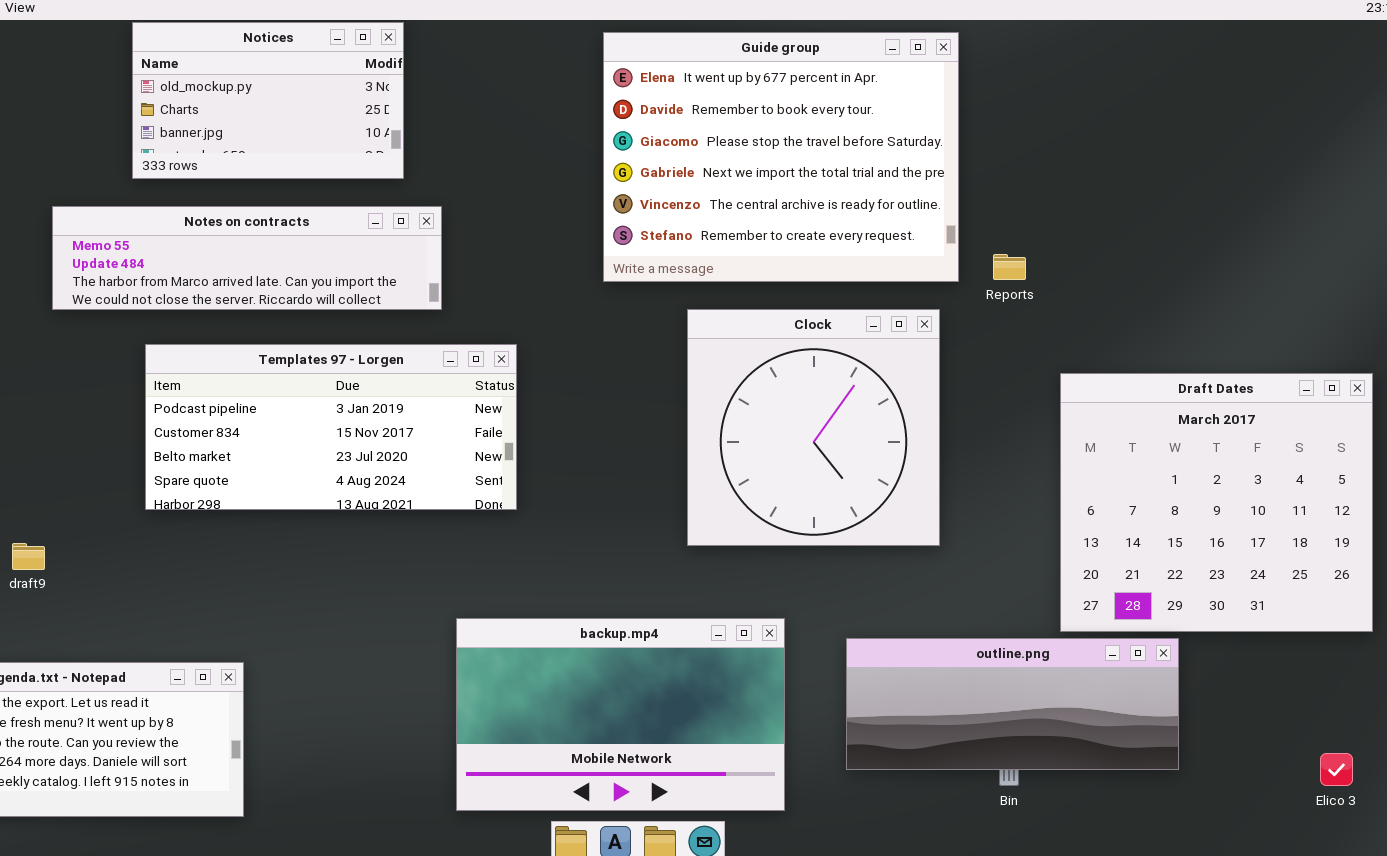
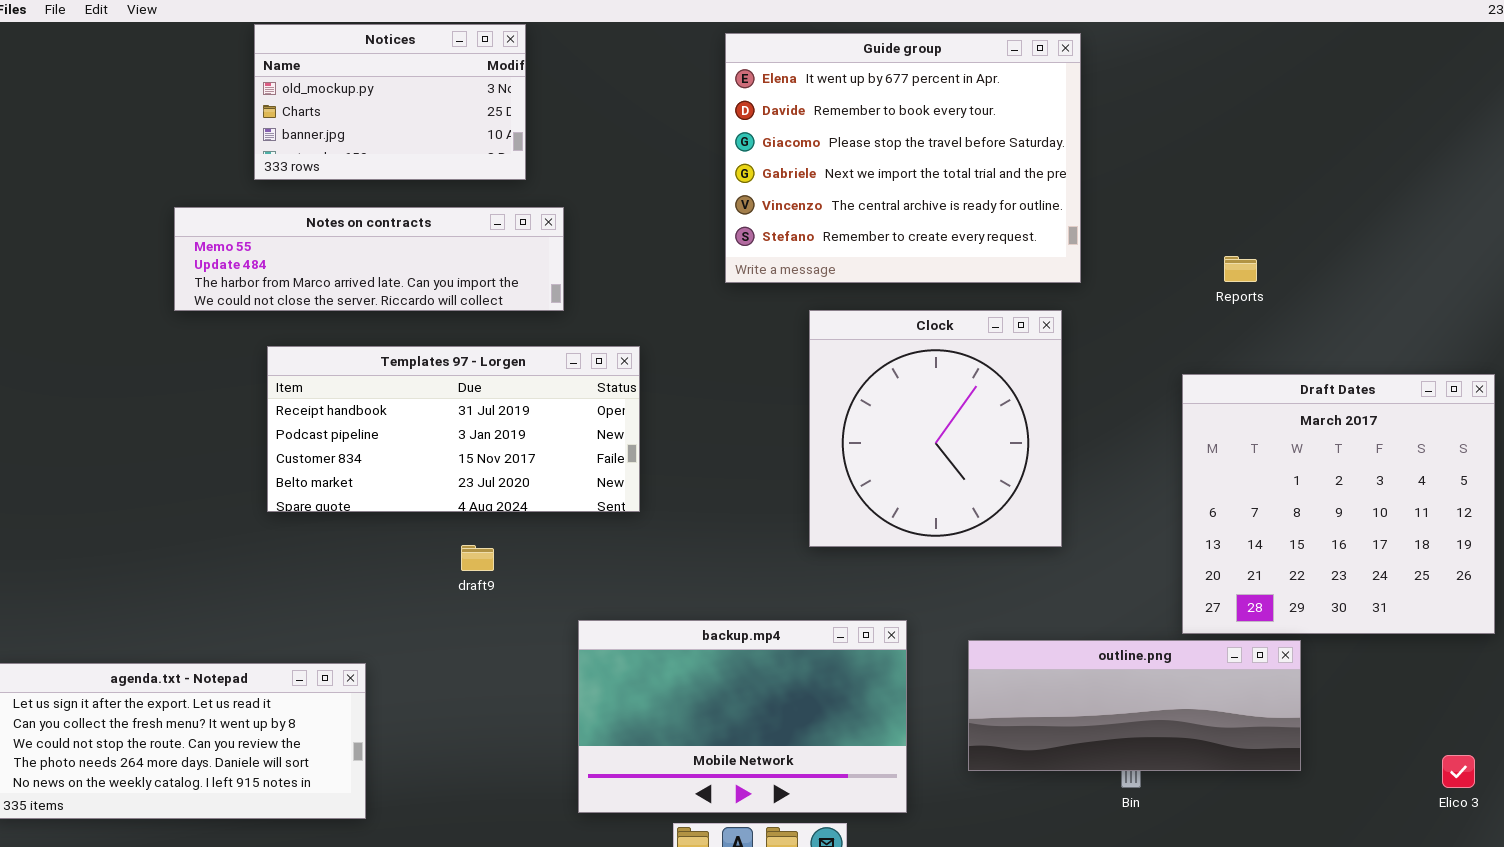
Reports: [993,254,1026,280] -> [1224,256,1257,282], moved
Templates 97 - Lorgen: [145,344,517,510] -> [267,346,640,512], scrolled up 1 row
draft9: [12,543,45,570] -> [461,545,494,571], moved

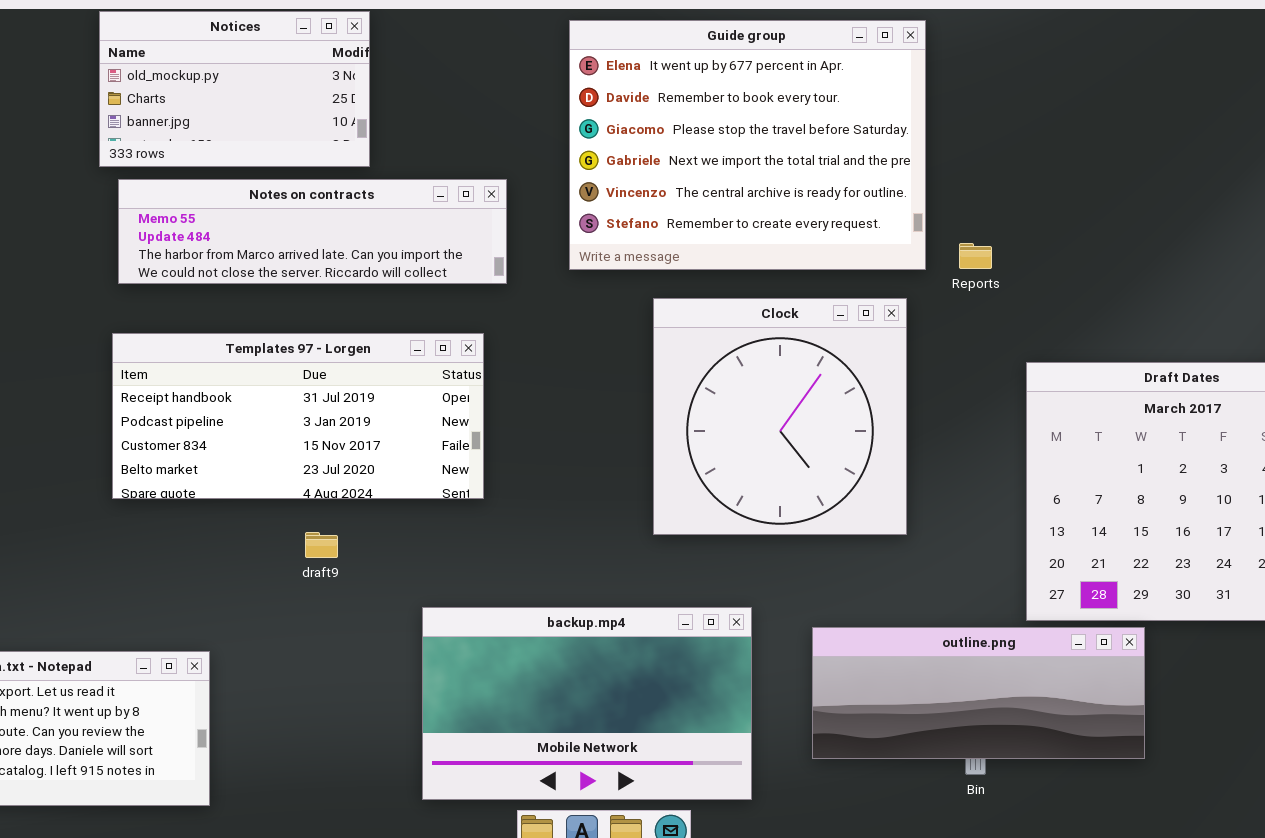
Notes on contracts: [174,207,564,311] -> [118,179,507,284], moved
Reports: [1224,256,1257,282] -> [959,243,992,269], moved

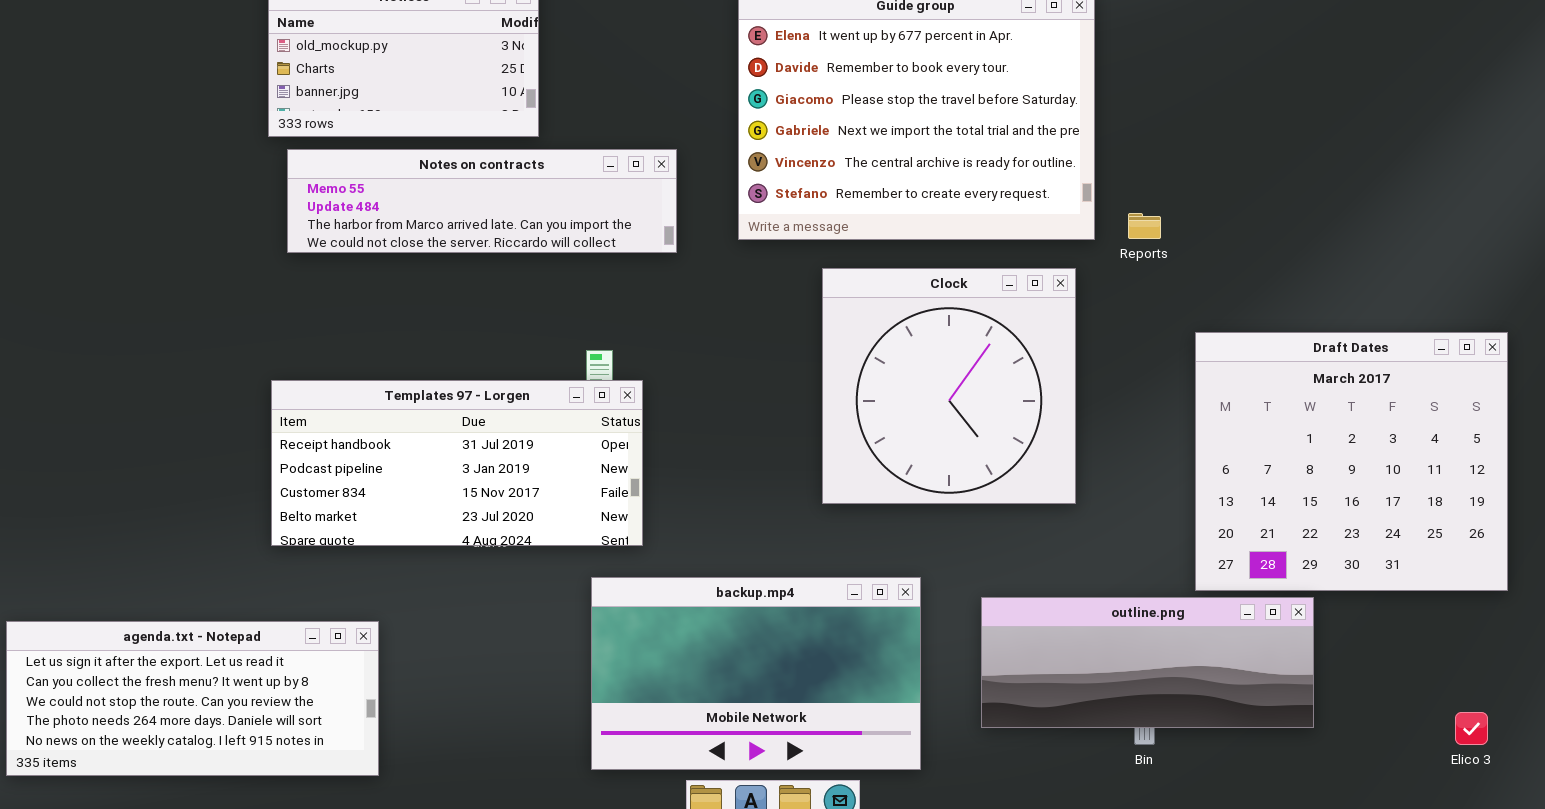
Templates 97 - Lorgen: [112,333,484,499] -> [271,380,643,546], moved

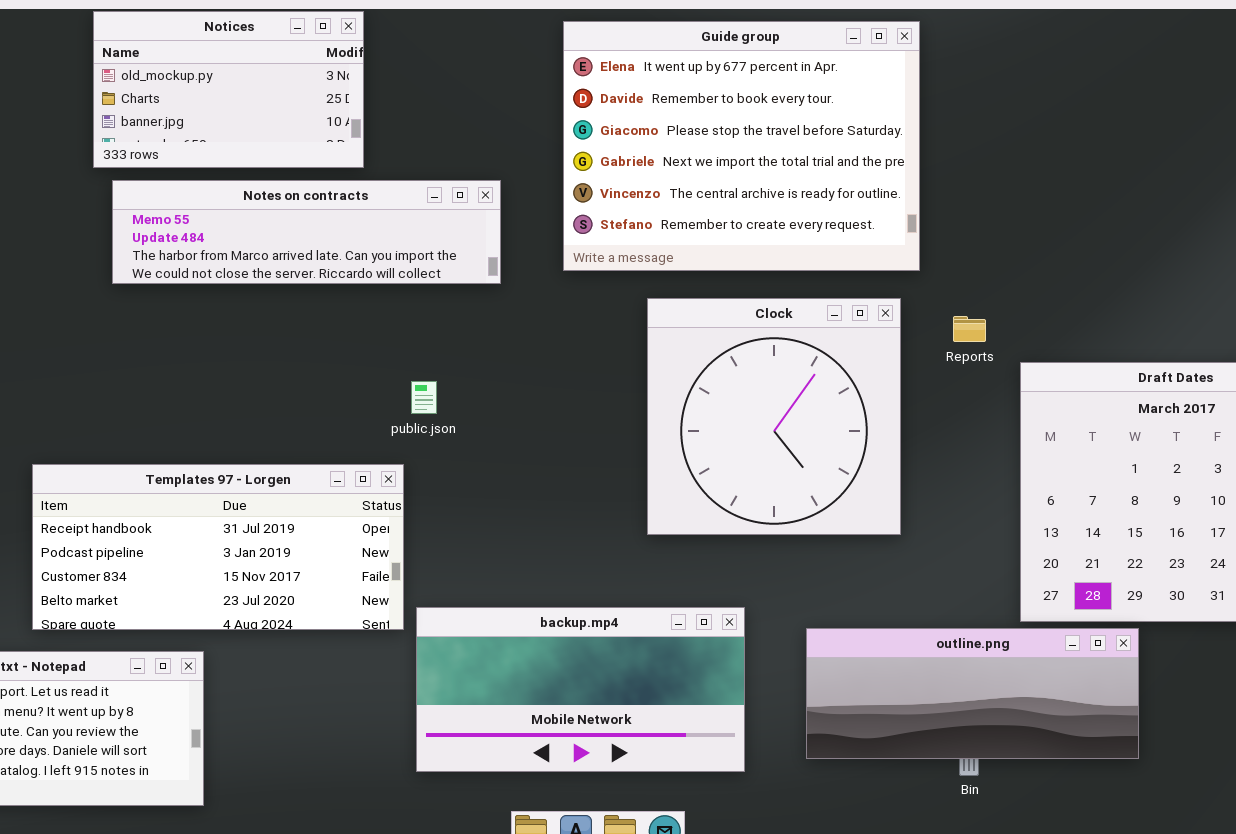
Reports: [1128,213,1161,239] -> [953,316,986,342], moved
Templates 97 - Lorgen: [271,380,643,546] -> [32,464,404,630], moved
backup.mp4: [591,577,921,770] -> [416,607,745,772], resized

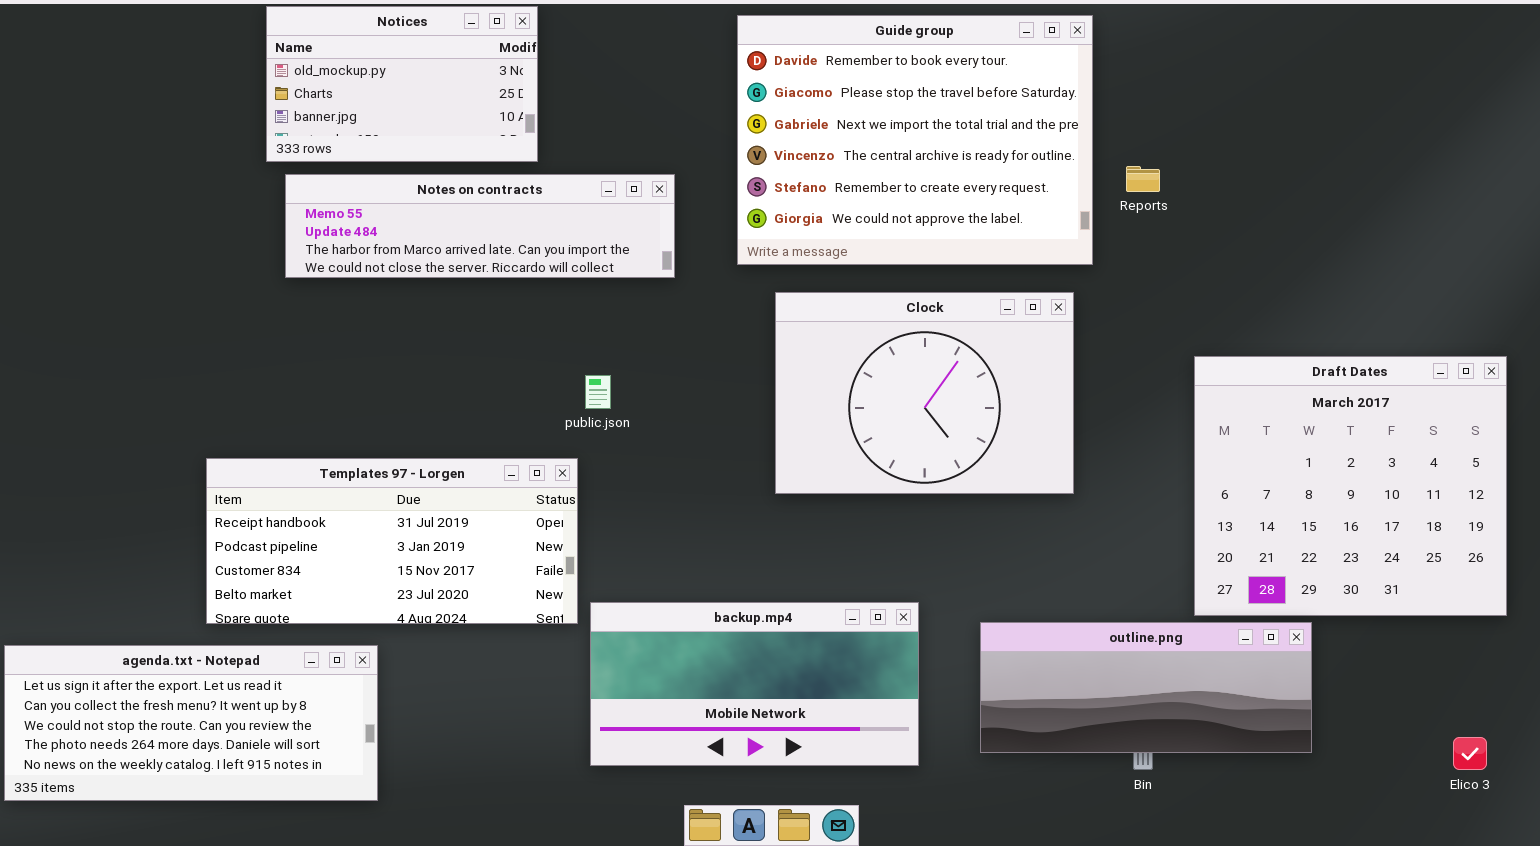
Guide group: [563,21,920,271] -> [737,15,1093,265], scrolled down 1 row
Clock: [647,298,901,535] -> [775,292,1074,494], resized
Reports: [953,316,986,342] -> [1126,166,1160,192], moved

